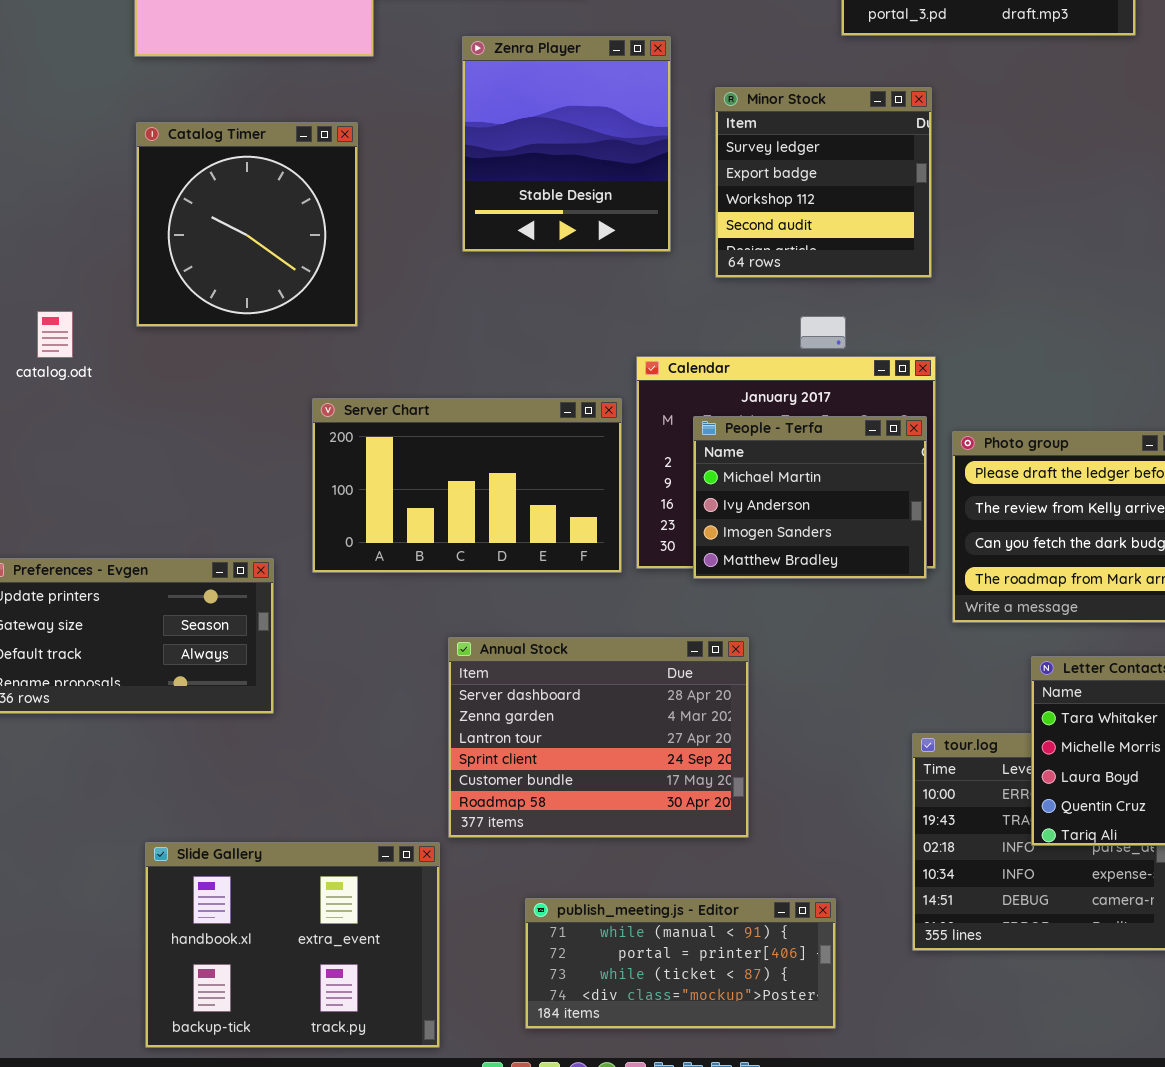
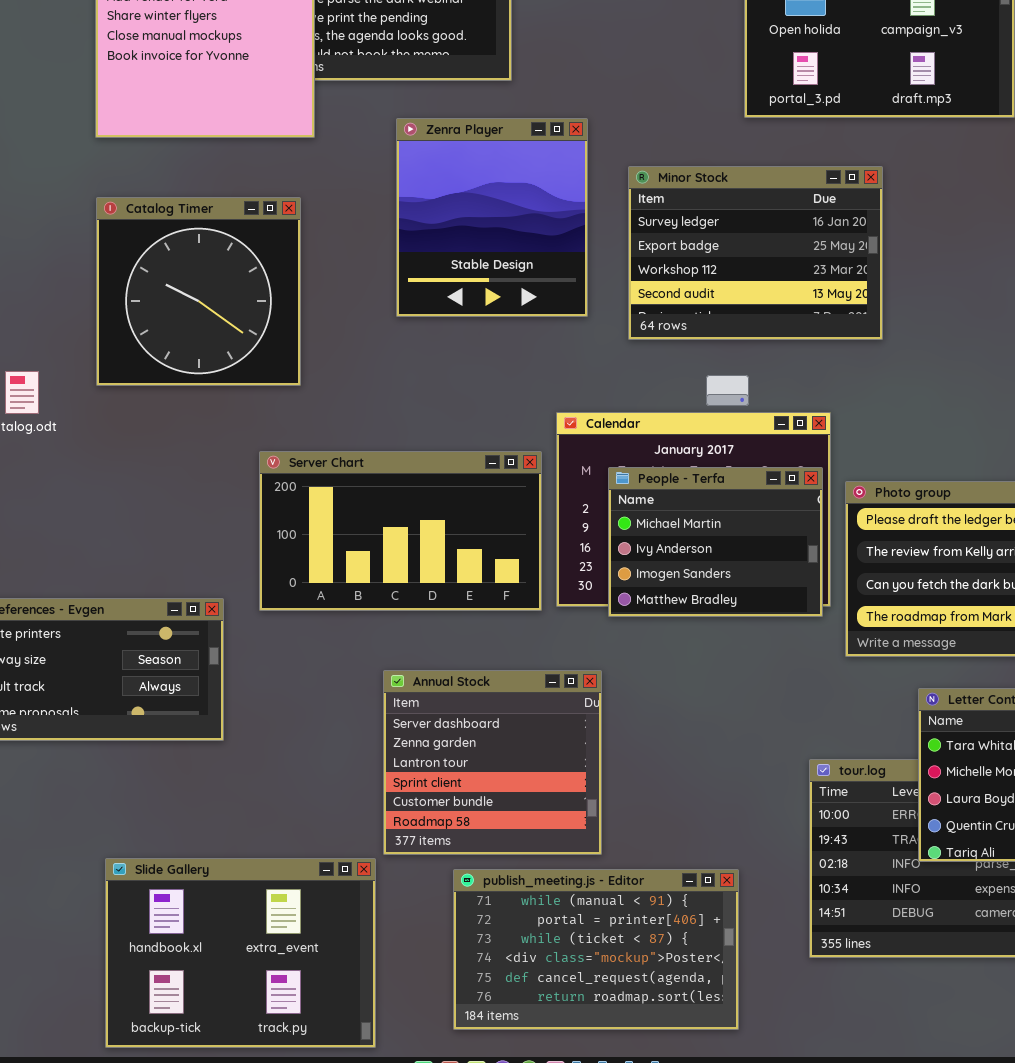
Minor Stock: [715,87,932,278] -> [628,166,883,340], resized
Annual Stock: [448,637,749,838] -> [383,670,602,855], resized
publish_meeting.js - Editor: [525,898,836,1029] -> [453,869,739,1030], resized

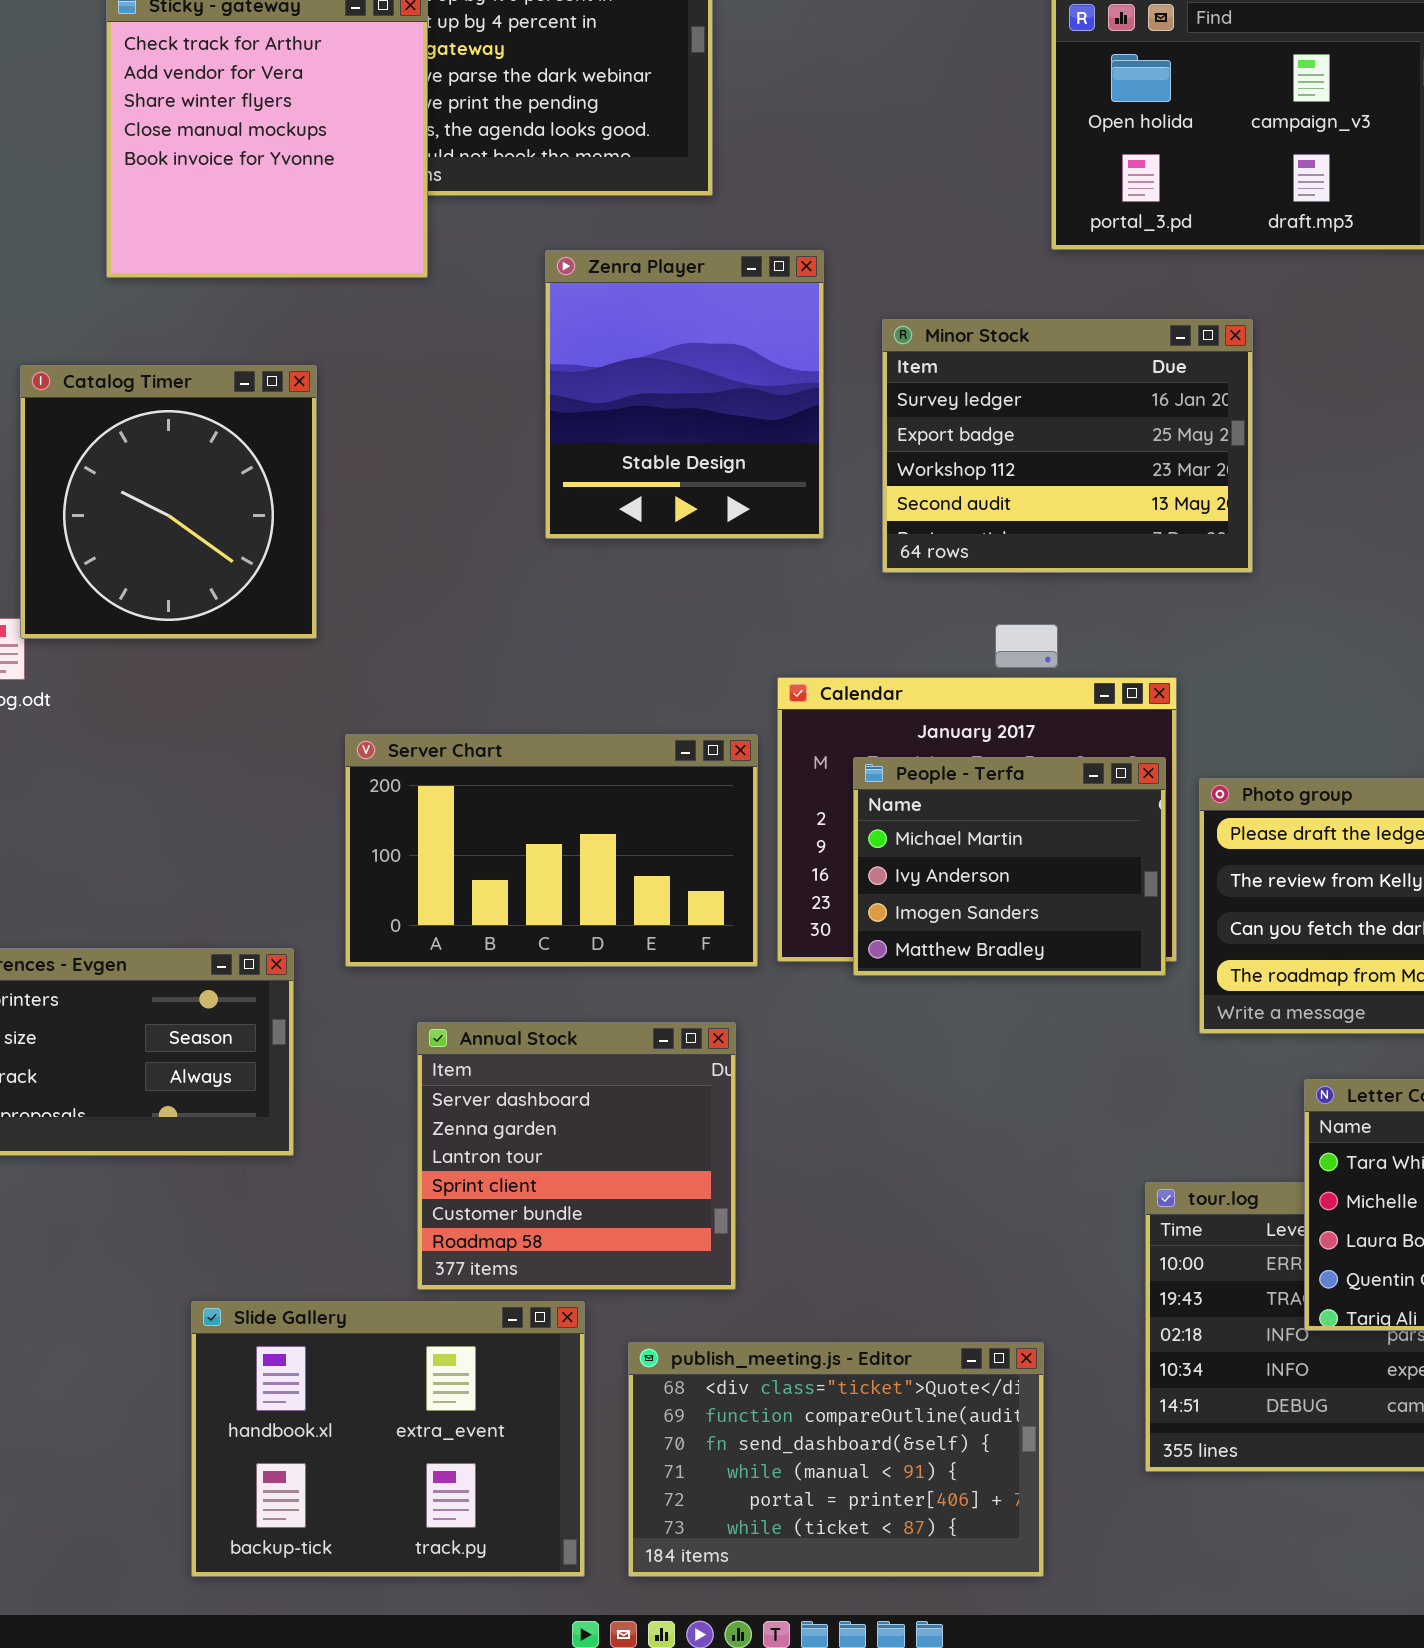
Catalog Timer: [96,197,301,386] -> [20,365,317,639], moved
Annual Stock: [383,670,602,855] -> [417,1022,736,1290], moved
Slide Gallery: [105,858,376,1048] -> [191,1301,585,1577], moved
publish_meeting.js - Editor: [453,869,739,1030] -> [628,1342,1044,1577], scrolled up 3 rows

